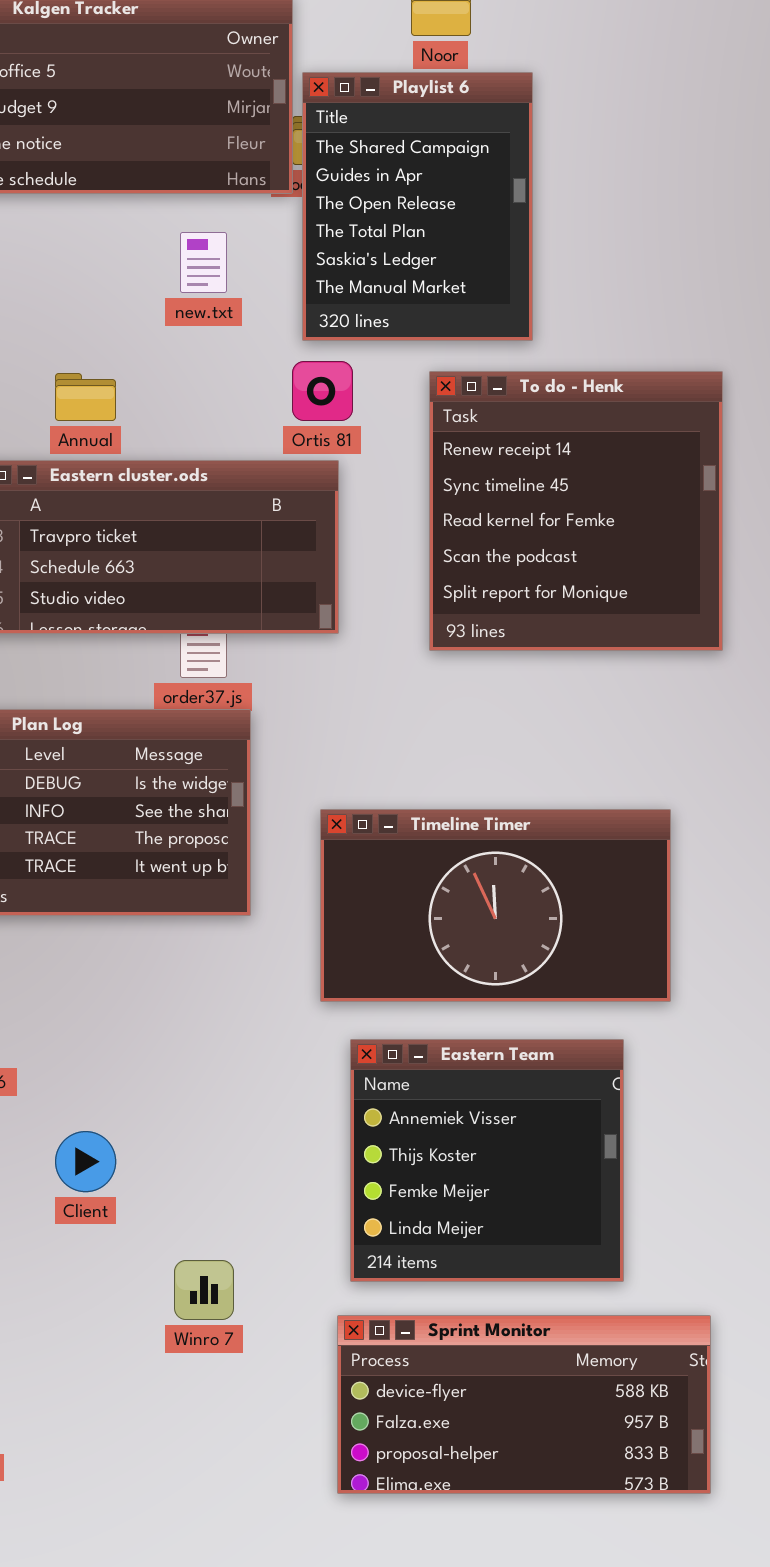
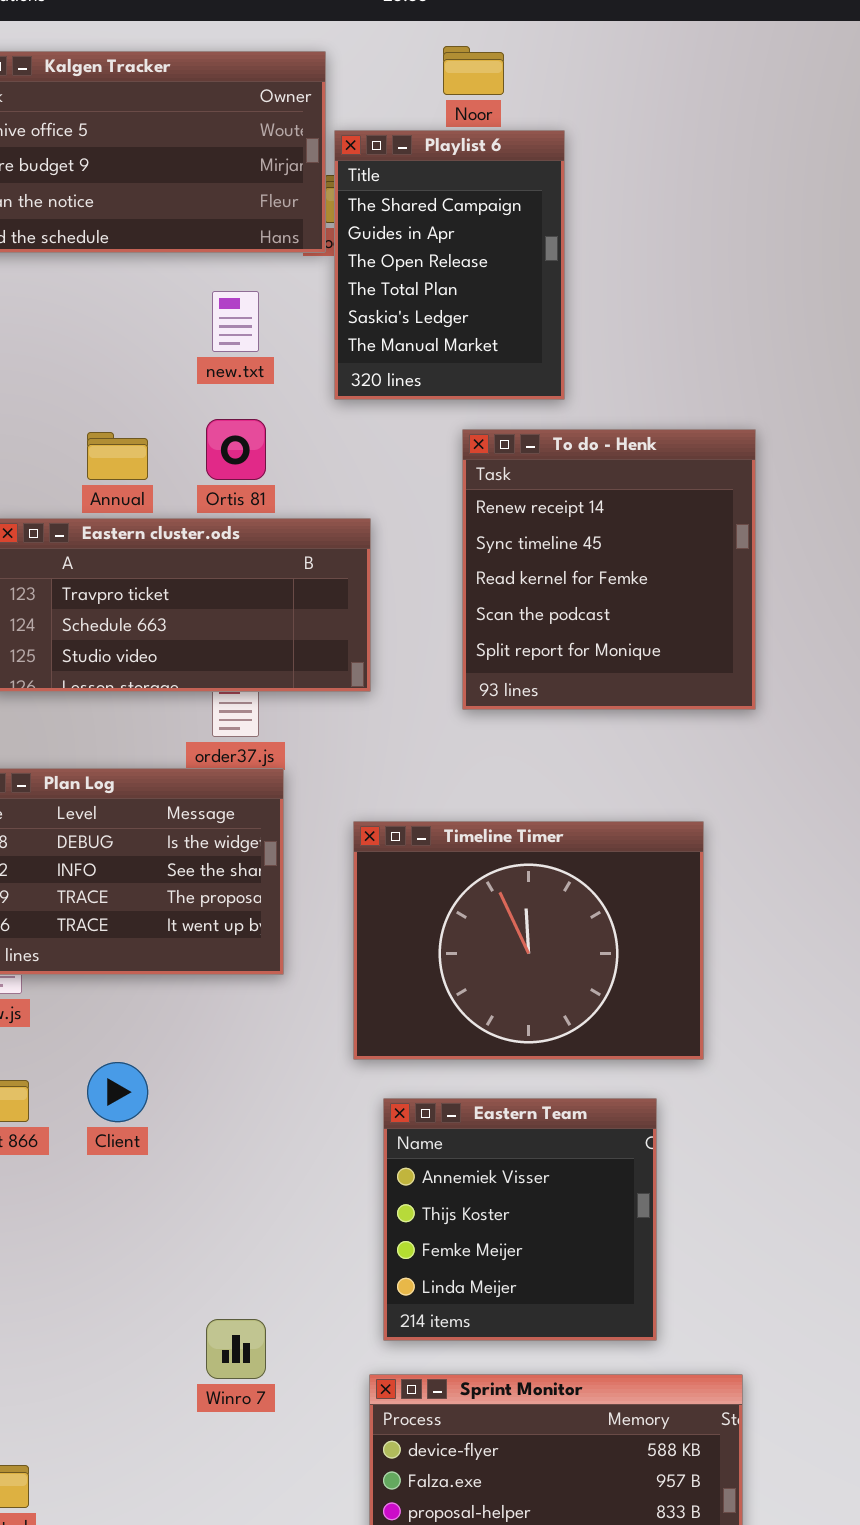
Ortis 81: [292,361,353,421] -> [206,419,266,480], moved
Timeline Timer: [320,809,671,1002] -> [353,821,704,1060], resized
Client: [55,1131,116,1192] -> [87,1062,148,1122], moved

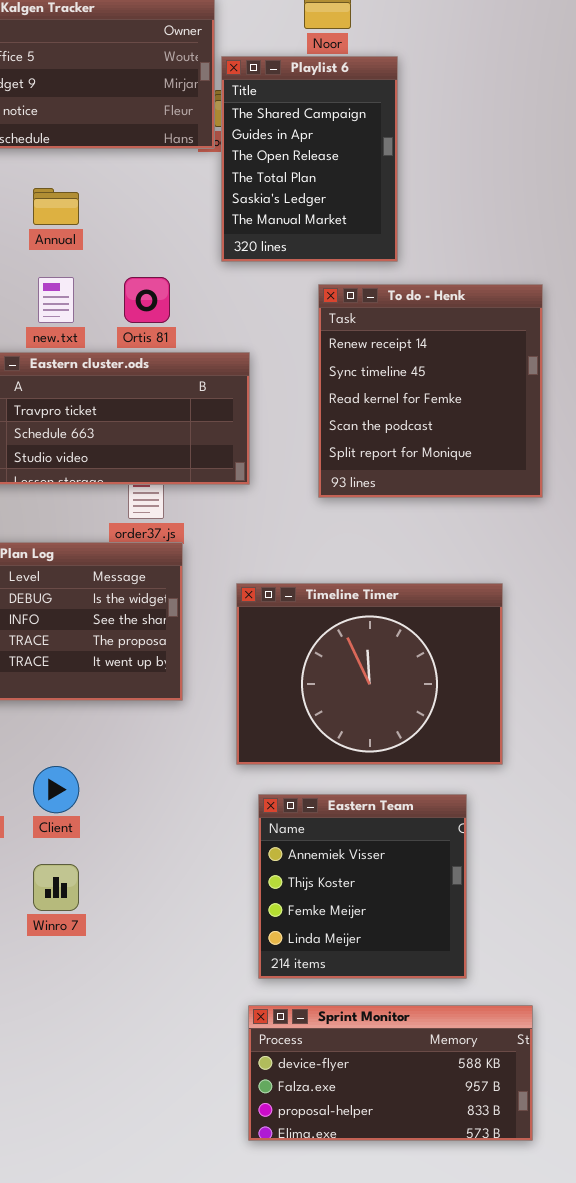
new.txt: [212,291,259,352] -> [38,277,74,323], moved
Annual: [87,432,148,480] -> [33,188,79,225], moved
Winro 7: [206,1319,266,1379] -> [33,864,79,911], moved

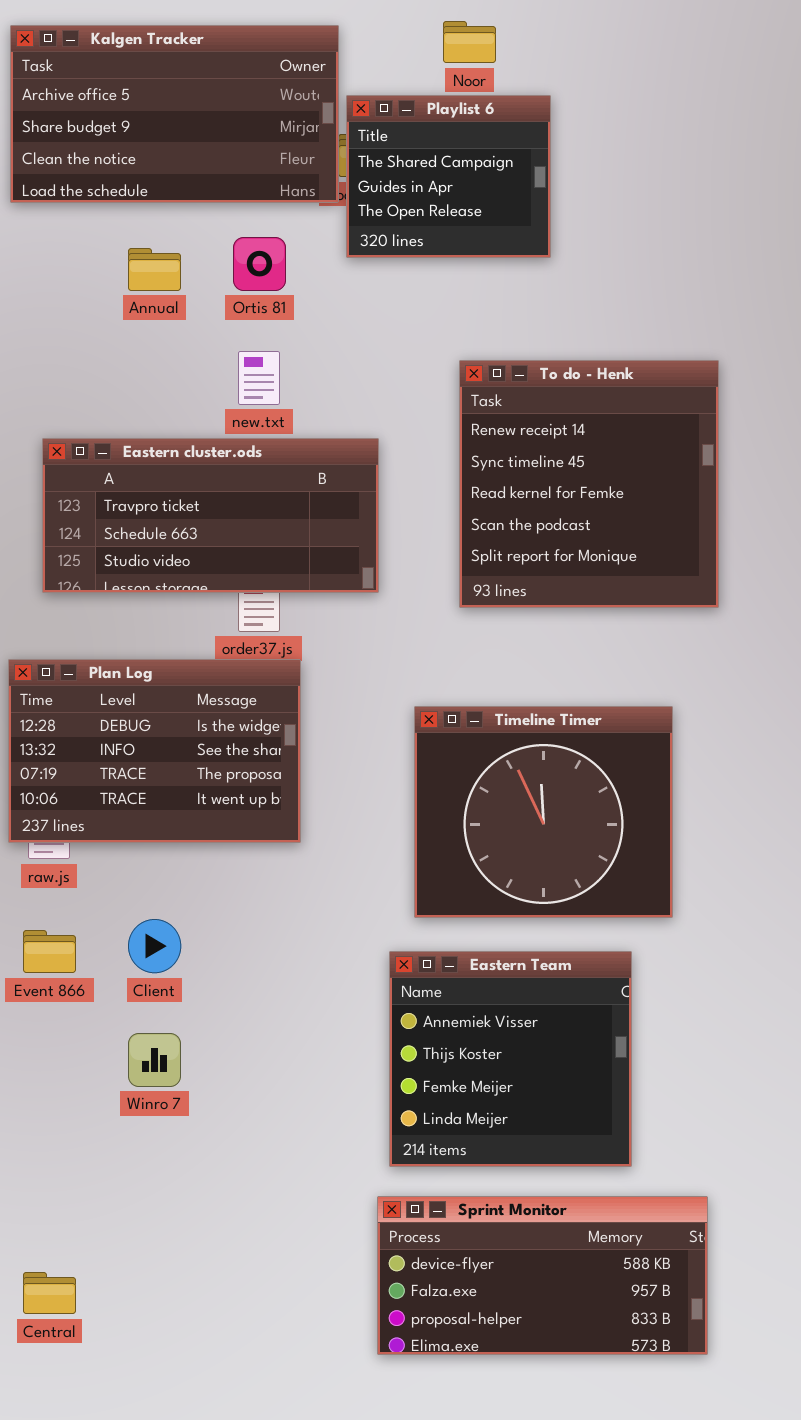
Playlist 6: [221,56,398,262] -> [346,95,551,258], resized
new.txt: [38,277,74,323] -> [238,351,280,405], moved
Ortis 81: [124,277,170,323] -> [233,237,286,291], moved
Timeline Timer: [236,583,503,765] -> [414,706,673,918], resized

